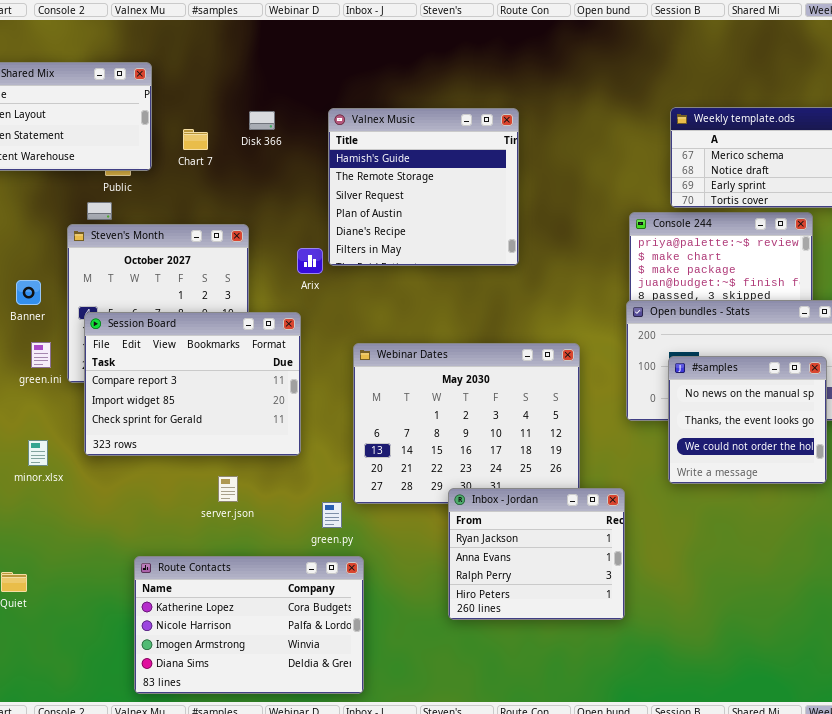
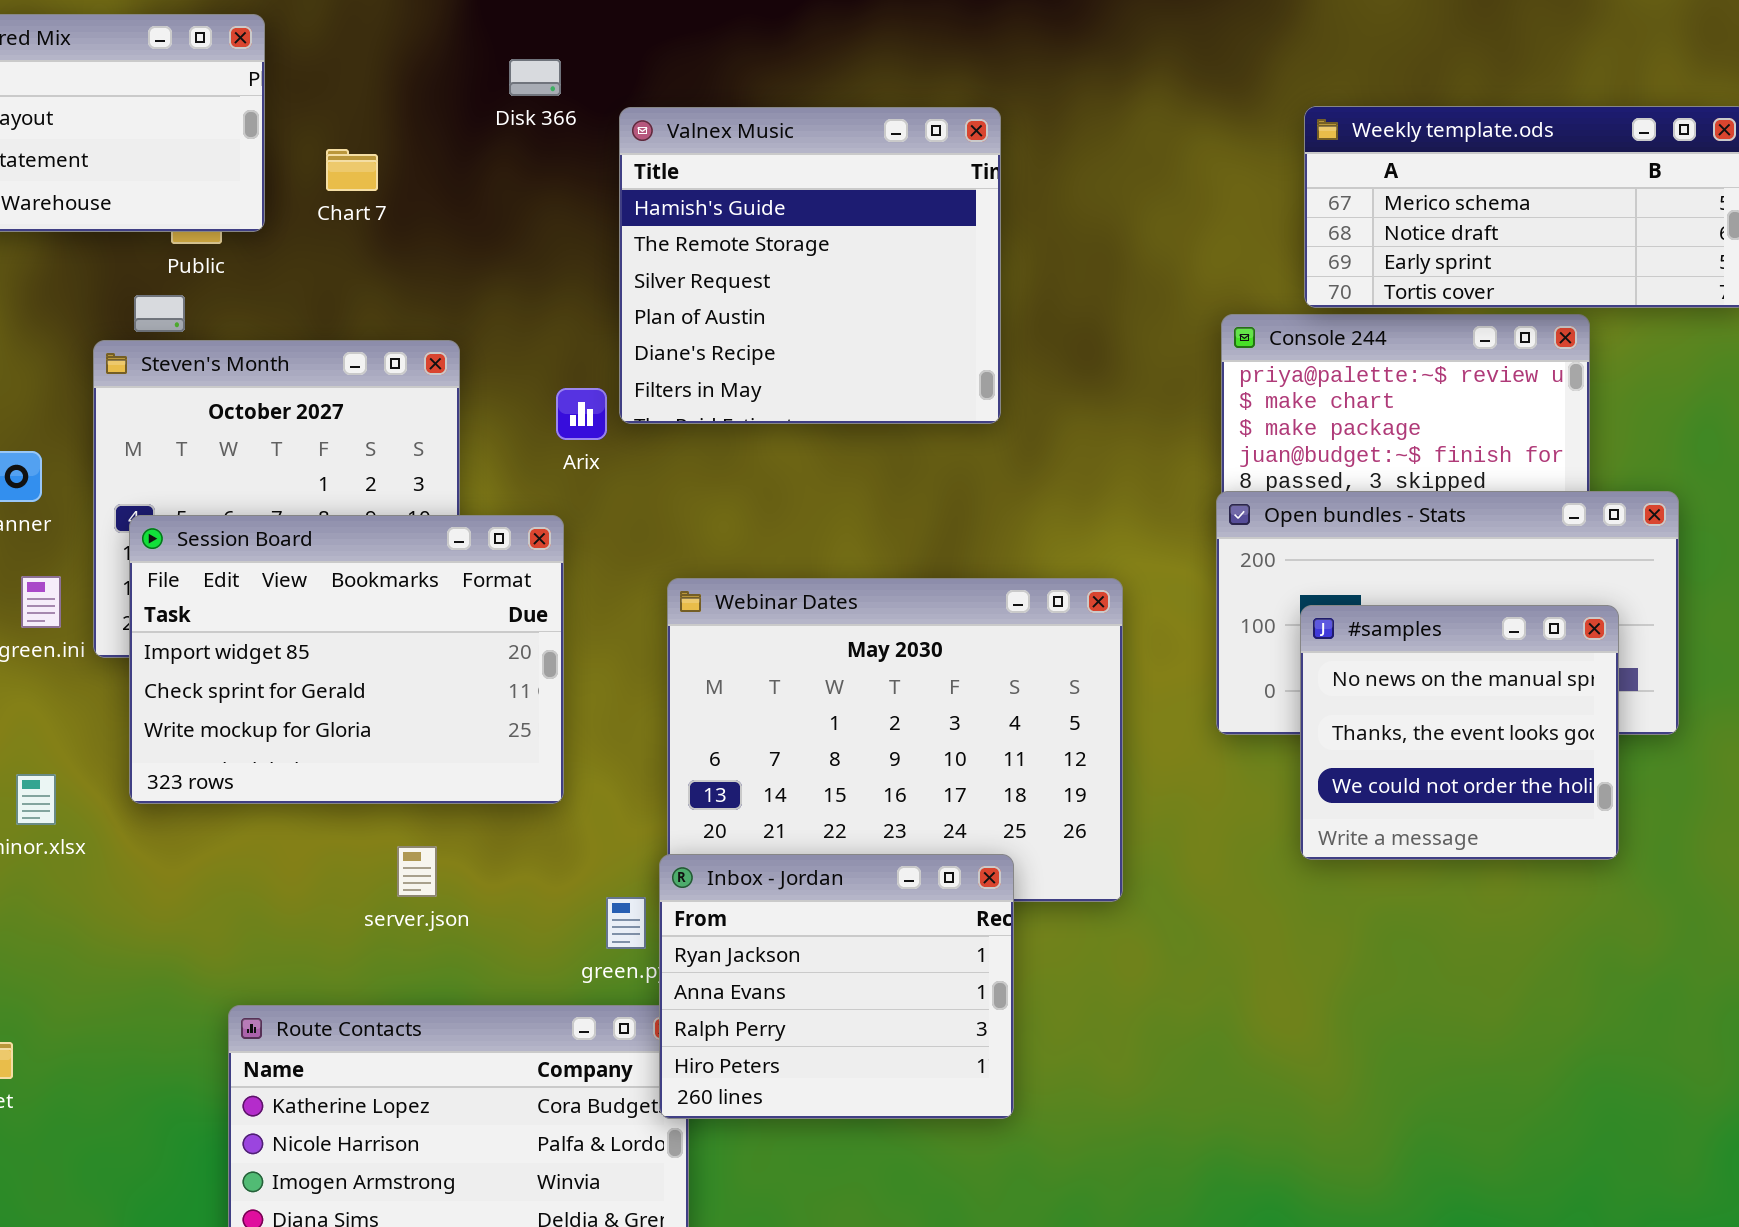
Disk 366: [249,111,275,130] -> [509,59,561,96], moved
Session Board: [84,312,301,456] -> [129,515,564,804], scrolled down 1 row
Inbox - Jordan: [448,488,625,620] -> [659,854,1014,1119], moved

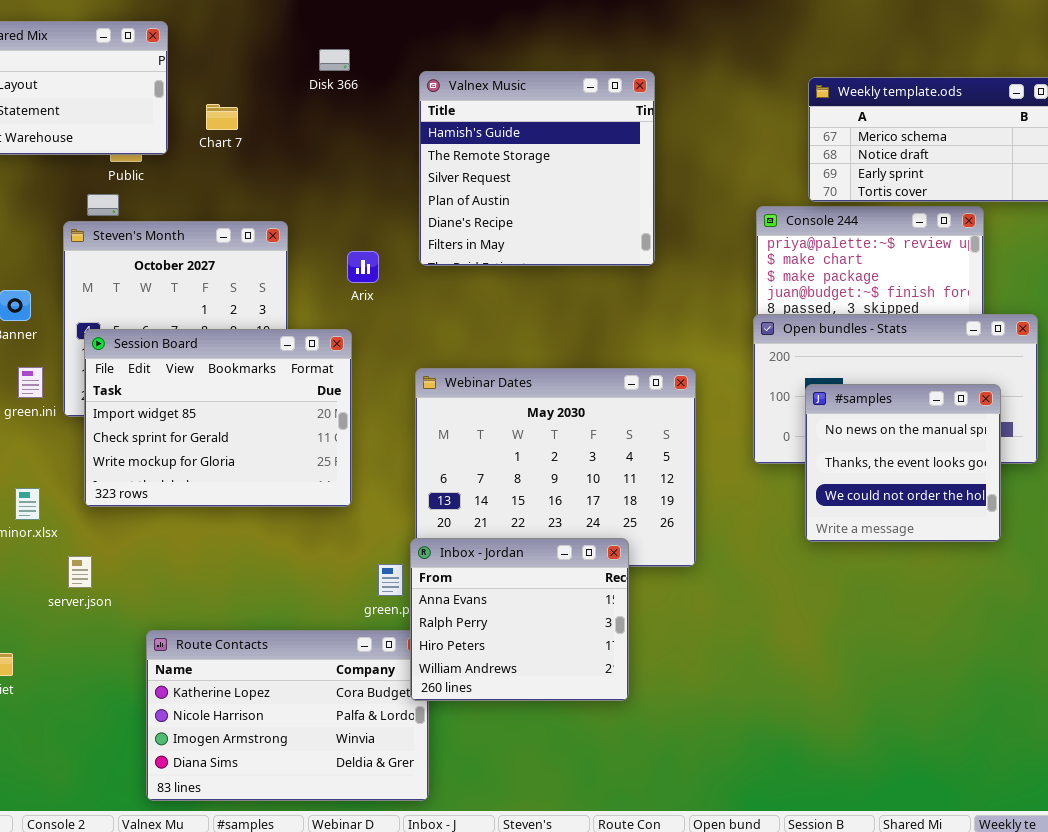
Valnex Music: [619,107,1001,424] -> [419,71,655,266], moved
server.json: [397,846,437,897] -> [68,556,92,588], moved
Inbox - Jordan: [659,854,1014,1119] -> [410,538,629,701], scrolled down 1 row

